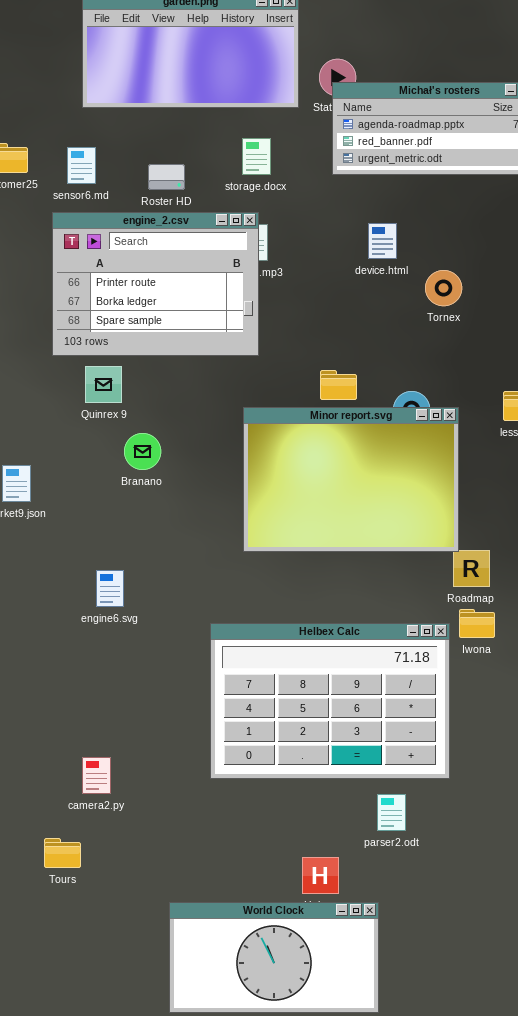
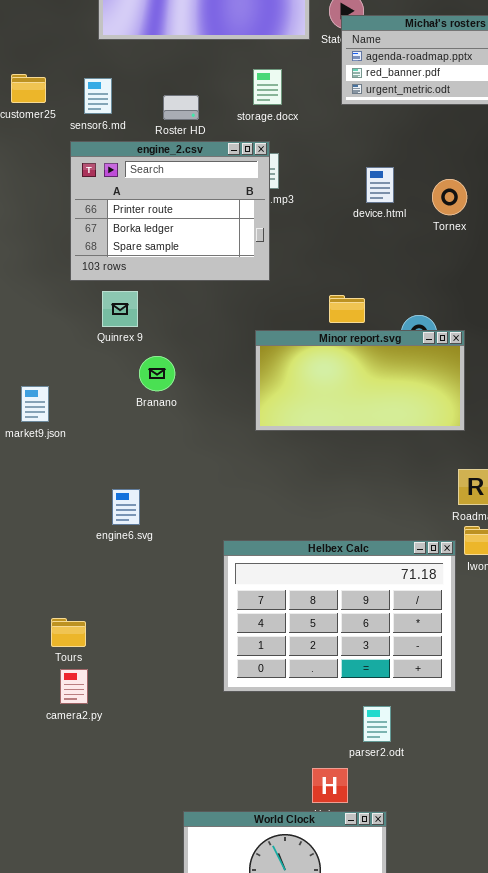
device.html: [368,223,397,259] -> [366,167,394,203], moved
Tornex: [425,270,462,306] -> [432,179,467,215], moved
Minor report.svg: [243,407,459,552] -> [255,330,465,431], resized
camera2.py: [82,757,111,794] -> [60,669,88,704], moved
parser2.odt: [377,794,406,831] -> [363,706,391,742], moved
Tours: [44,838,81,868] -> [51,618,86,647], moved

